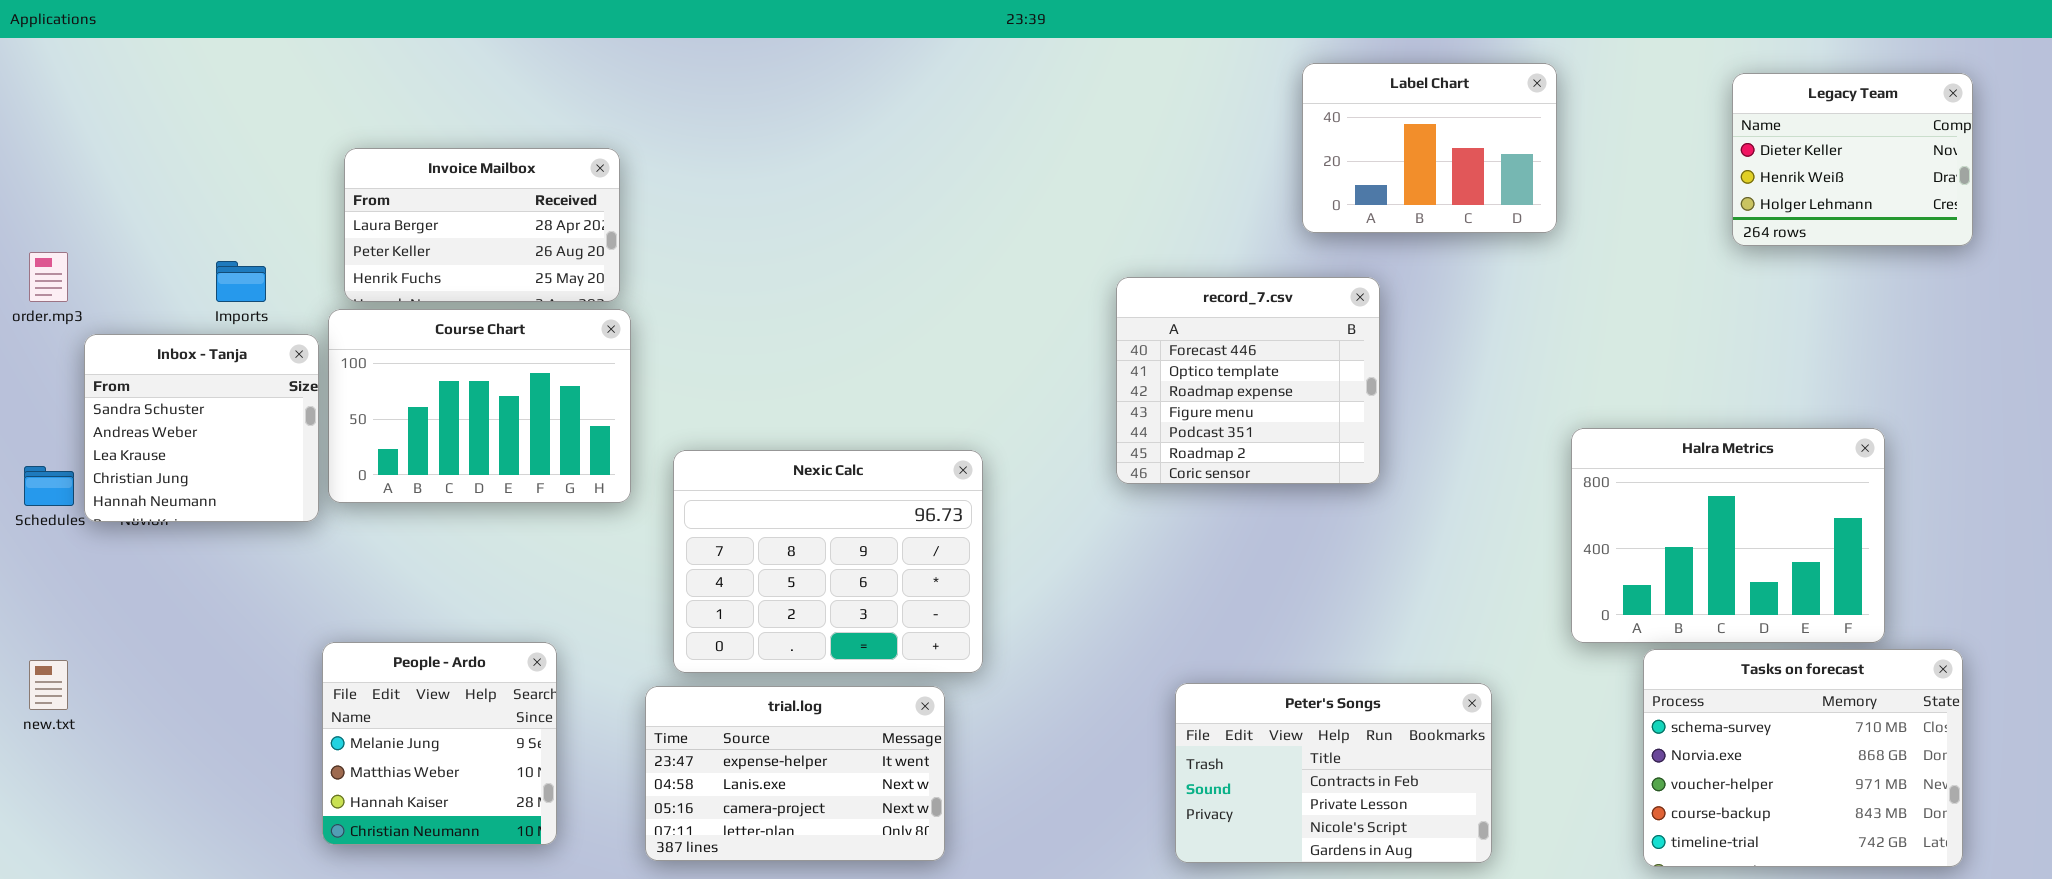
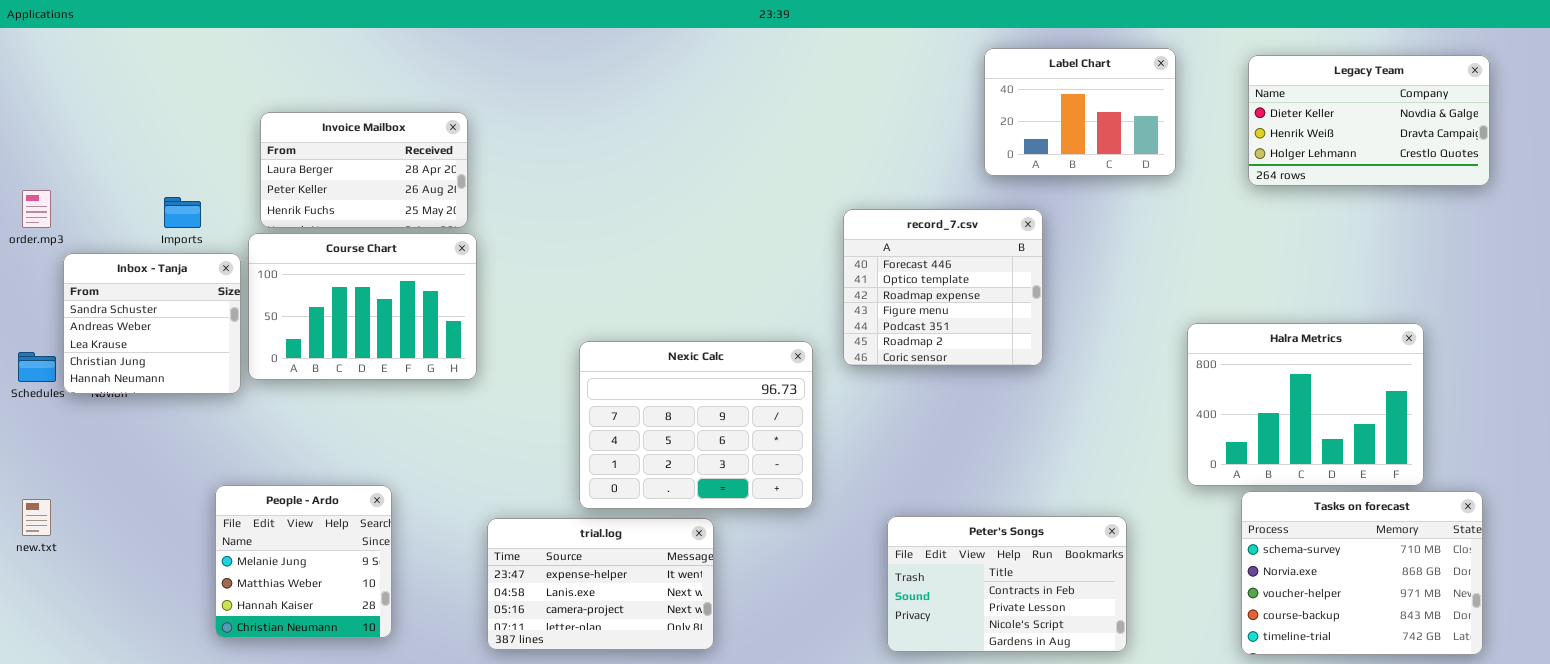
Legacy Team: [1732,73,1973,246] -> [1248,55,1490,186], resized
Nexic Calc: [673,450,983,673] -> [579,341,813,509], moved
People - Ardo: [322,642,557,845] -> [215,485,392,638], moved

